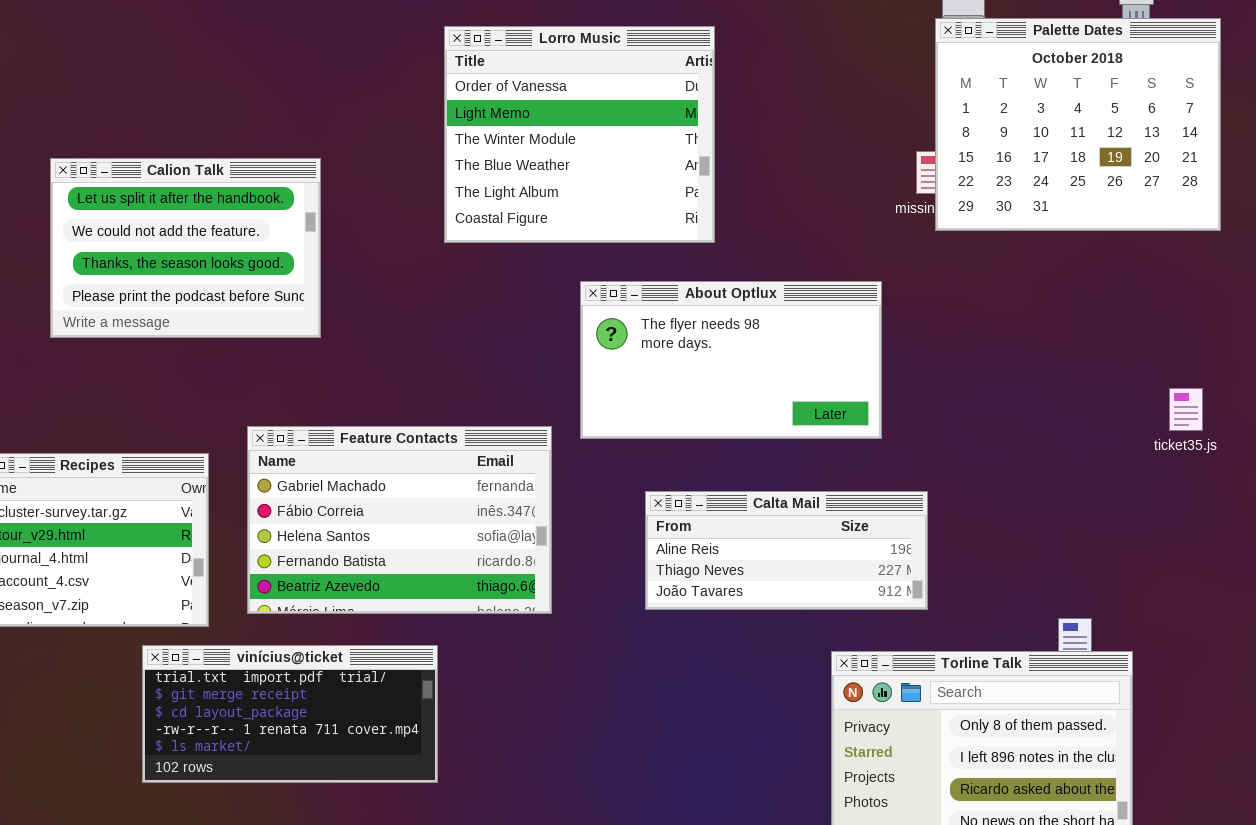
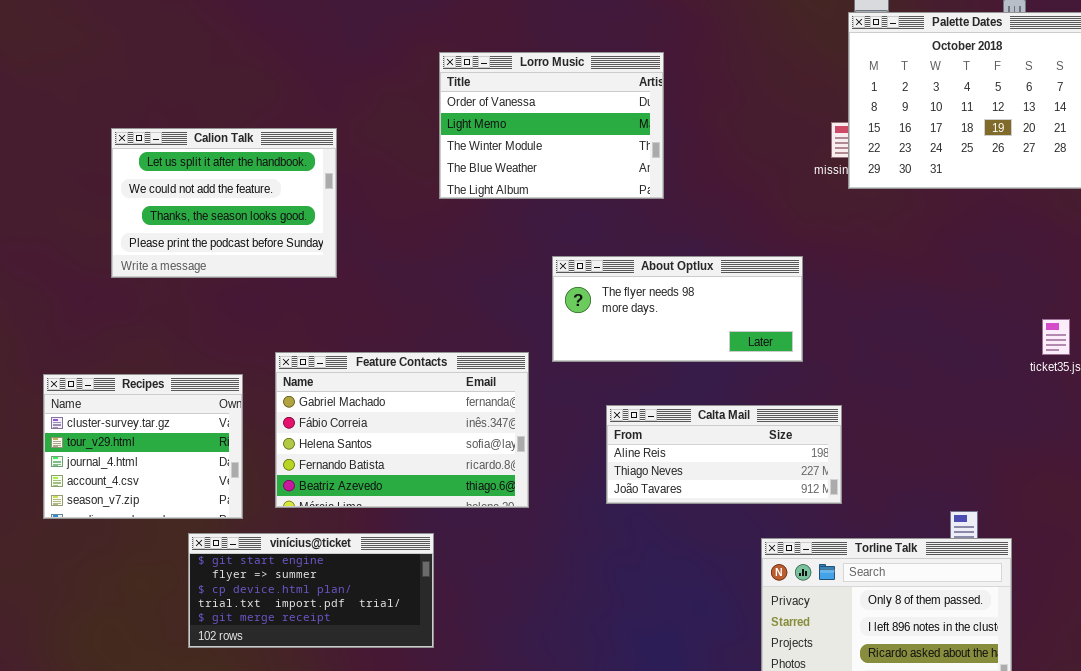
Lorro Music: [444,26,715,243] -> [439,52,664,199], resized
About Optlux: [580,281,882,439] -> [552,256,803,362], resized
vinícius@ticket: [142,645,438,783] -> [188,533,434,648], scrolled up 3 rows

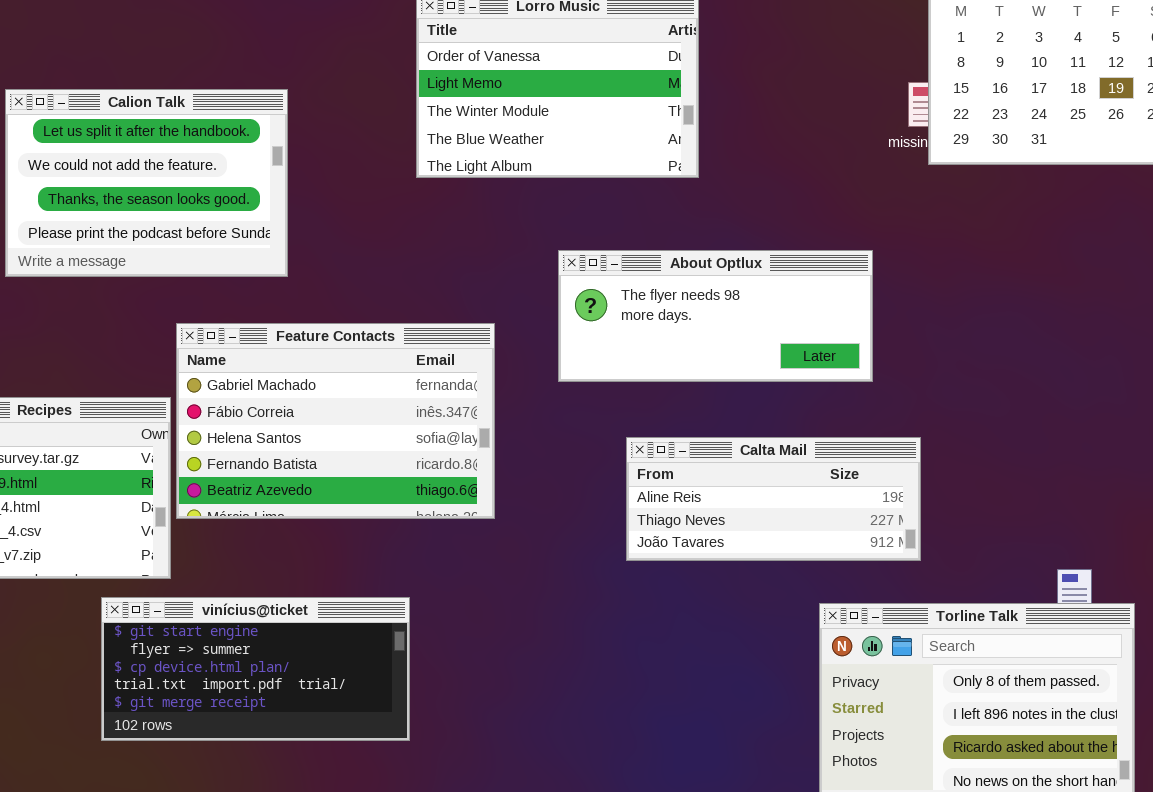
Feature Contacts: [275,352,529,508] -> [176,323,495,519], moved

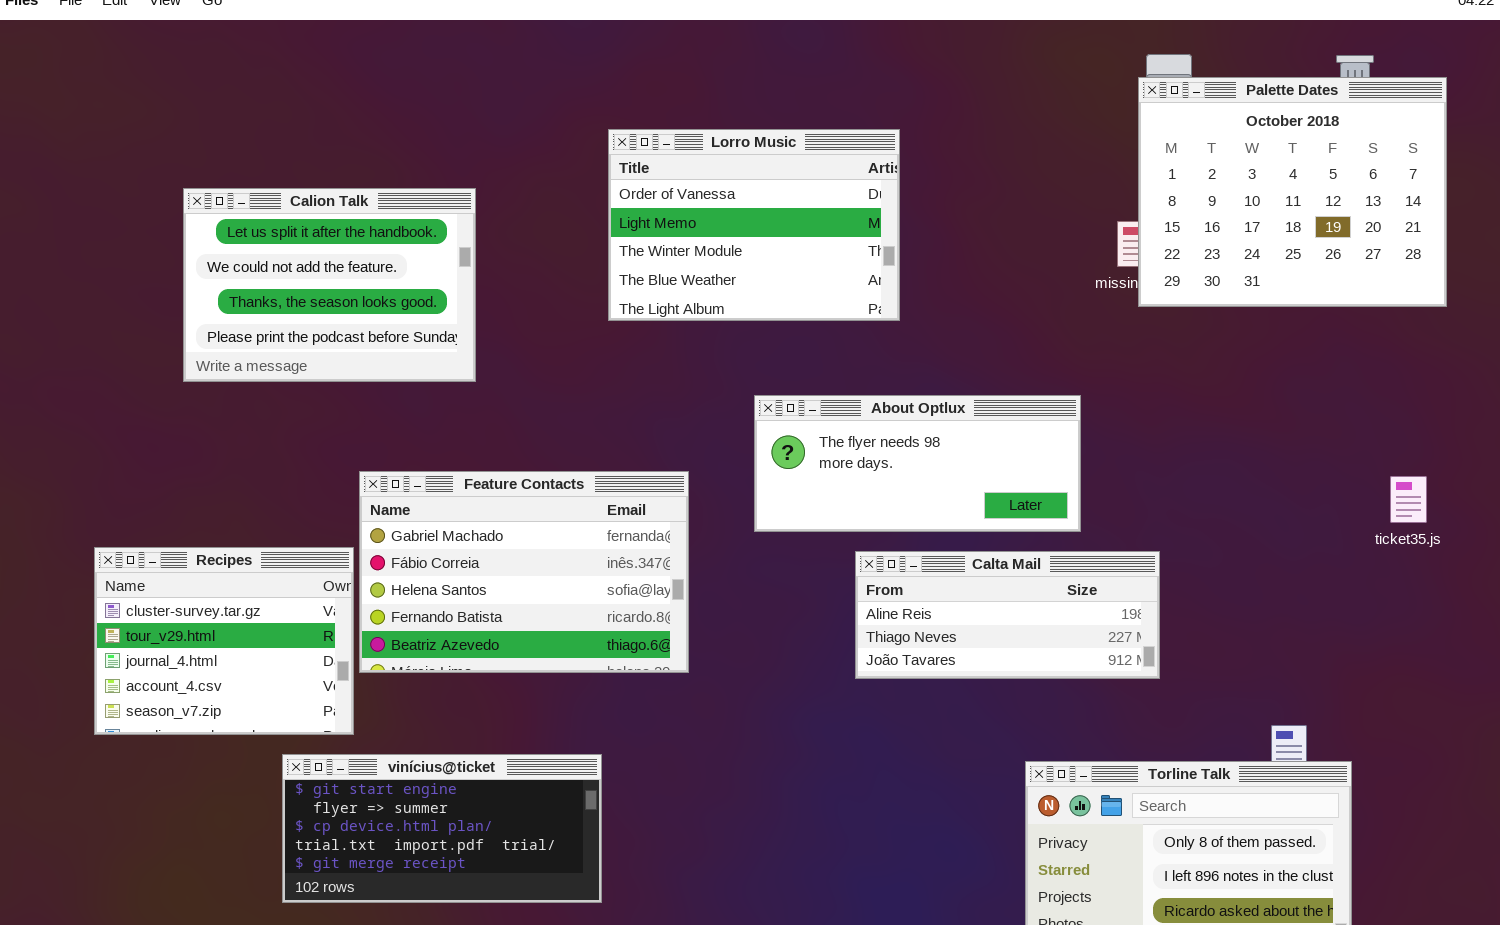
Calion Talk: [5,89,288,277] -> [183,188,476,382], moved
Calta Mail: [626,437,921,561] -> [855,551,1160,679], moved

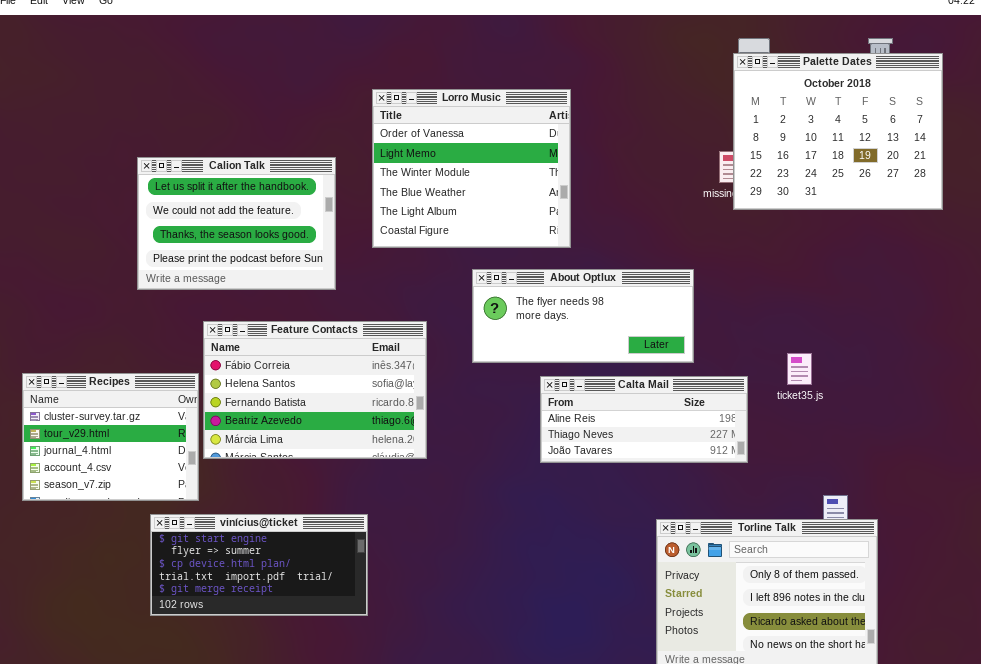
Lorro Music: [608,129,900,321] -> [372,89,571,248], resized
Calion Talk: [183,188,476,382] -> [137,157,336,290], moved
Feature Contacts: [359,471,689,673] -> [203,321,427,459], scrolled down 1 row
ticket35.js: [1390,476,1427,523] -> [787,353,812,385], moved

